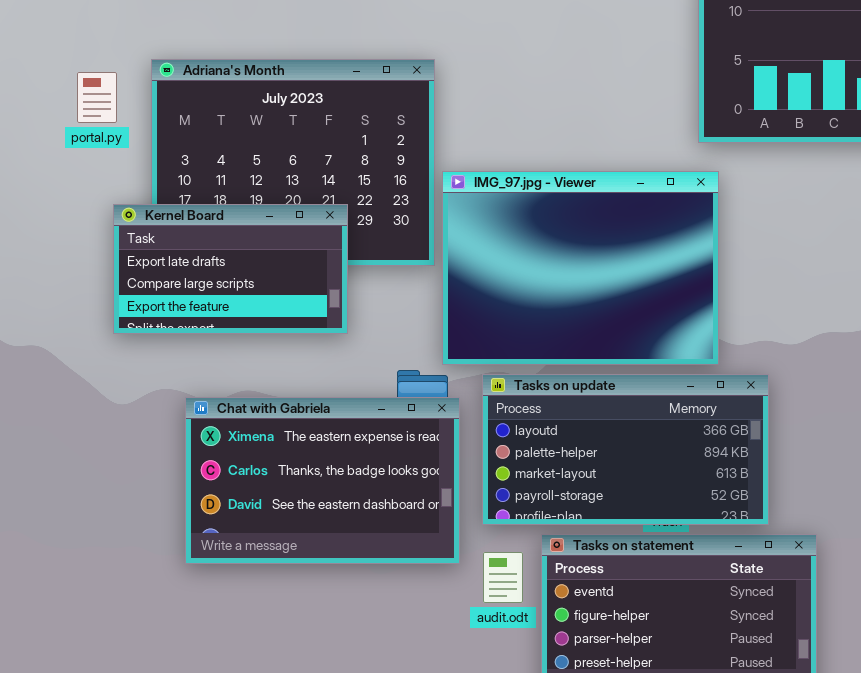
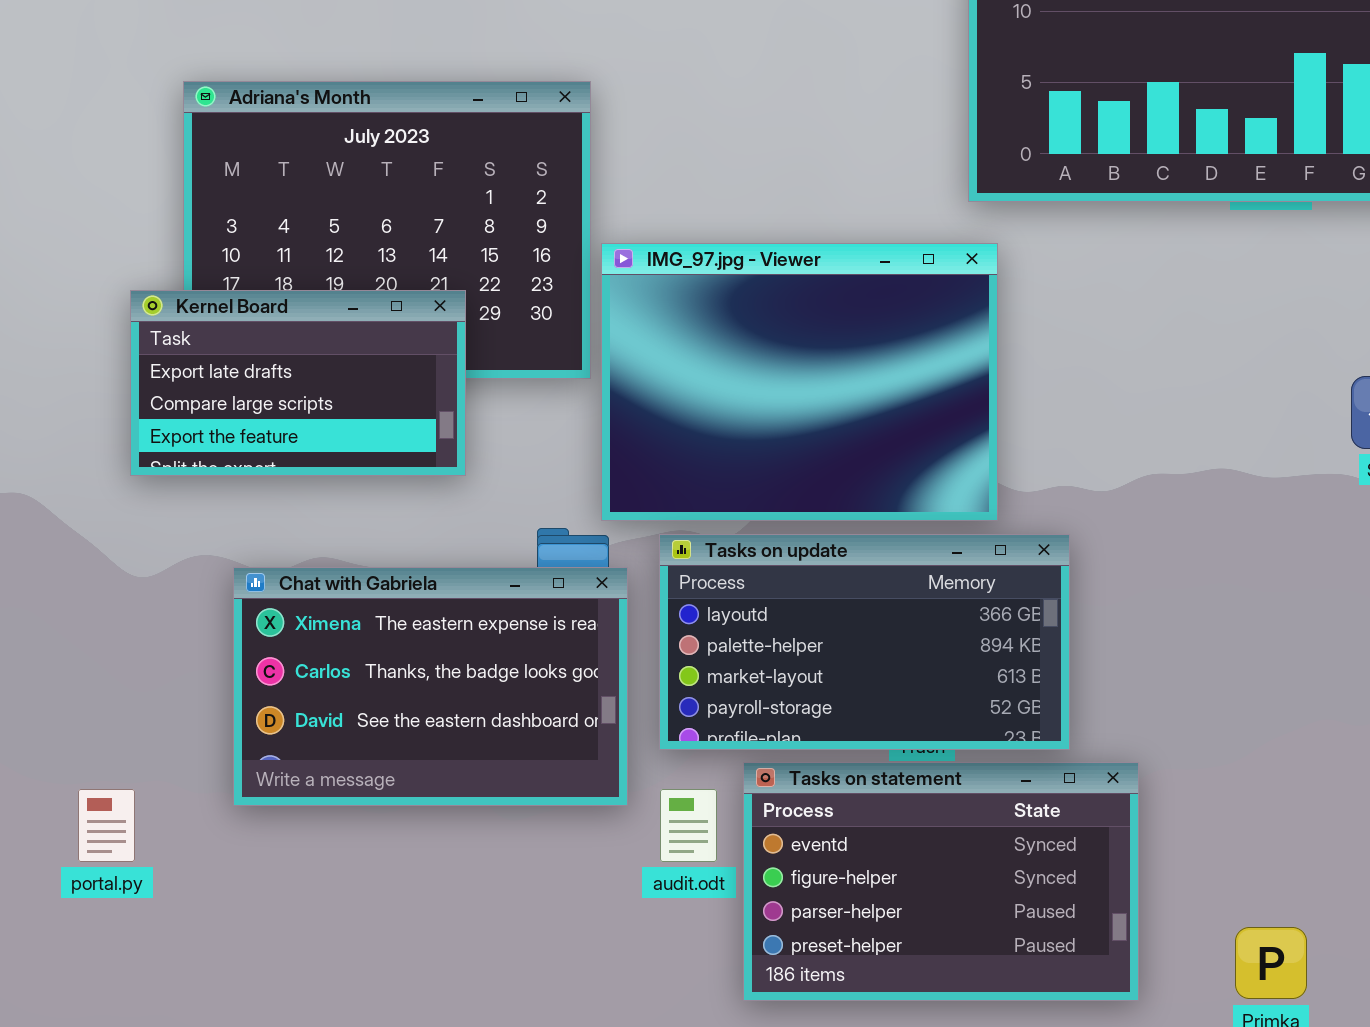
portal.py: [77,72,117,123] -> [78,789,135,862], moved

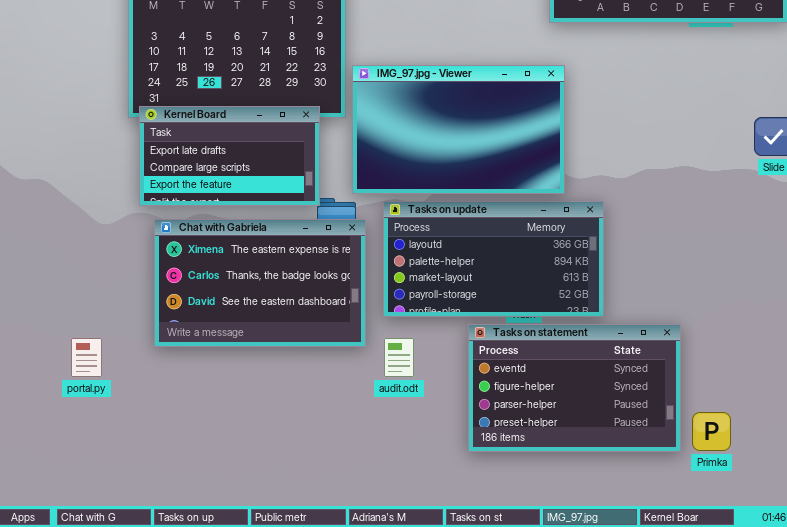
IMG_97.jpg - Viewer: [601,243,998,521] -> [352,65,565,194], resized
Kernel Board: [130,290,466,476] -> [139,106,320,206], moved
Tasks on statement: [743,762,1139,1001] -> [468,324,681,452], moved

